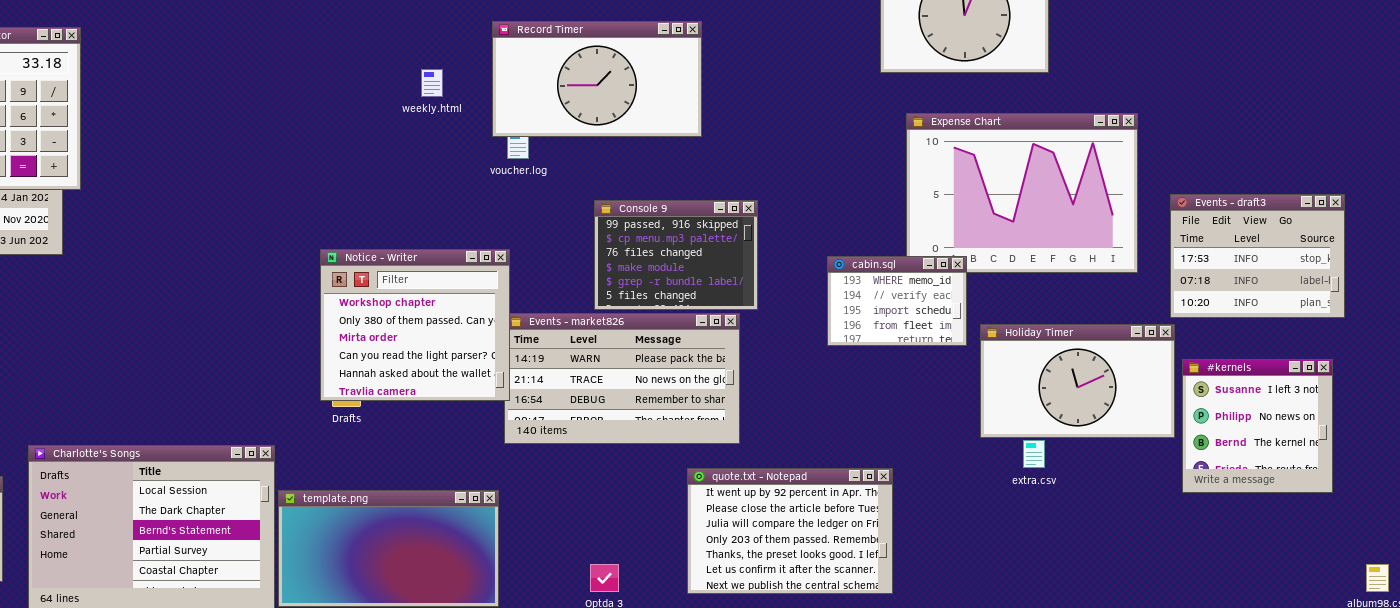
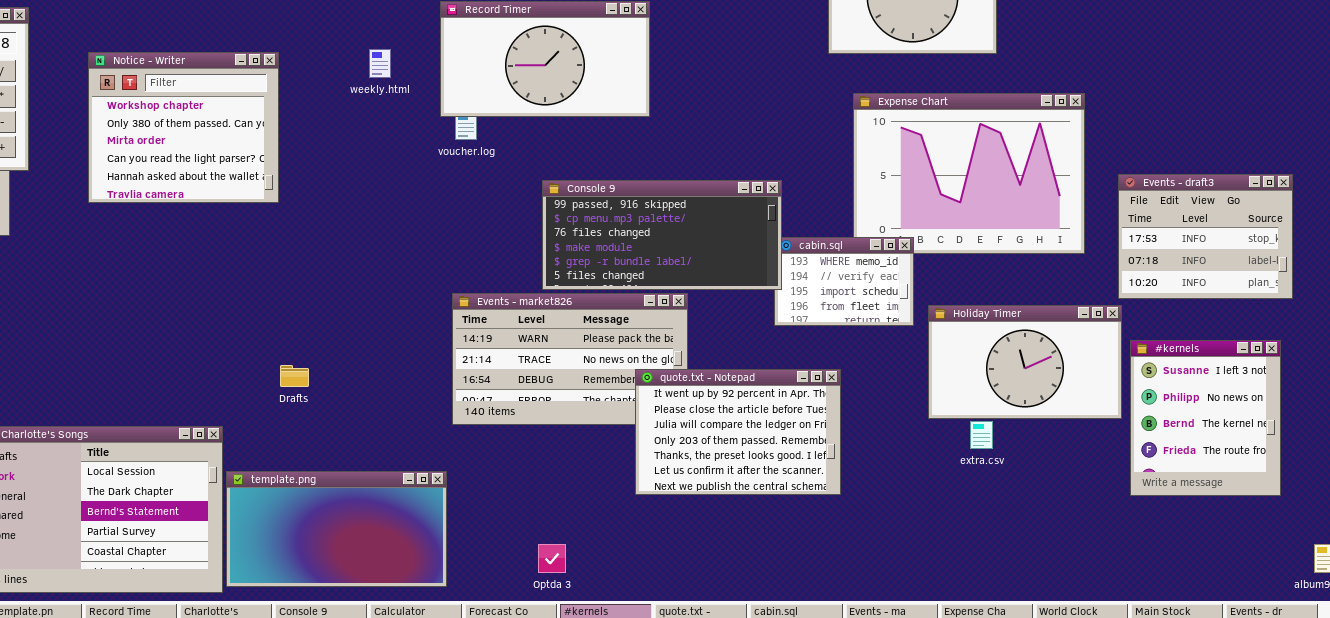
Console 9: [594,200,758,310] -> [542,180,782,290], resized
Notice - Writer: [320,249,510,401] -> [88,52,279,203], moved
#kernels: [1182,359,1333,493] -> [1130,340,1281,496], resized
quote.txt - Notepad: [687,468,893,594] -> [635,369,841,495], moved

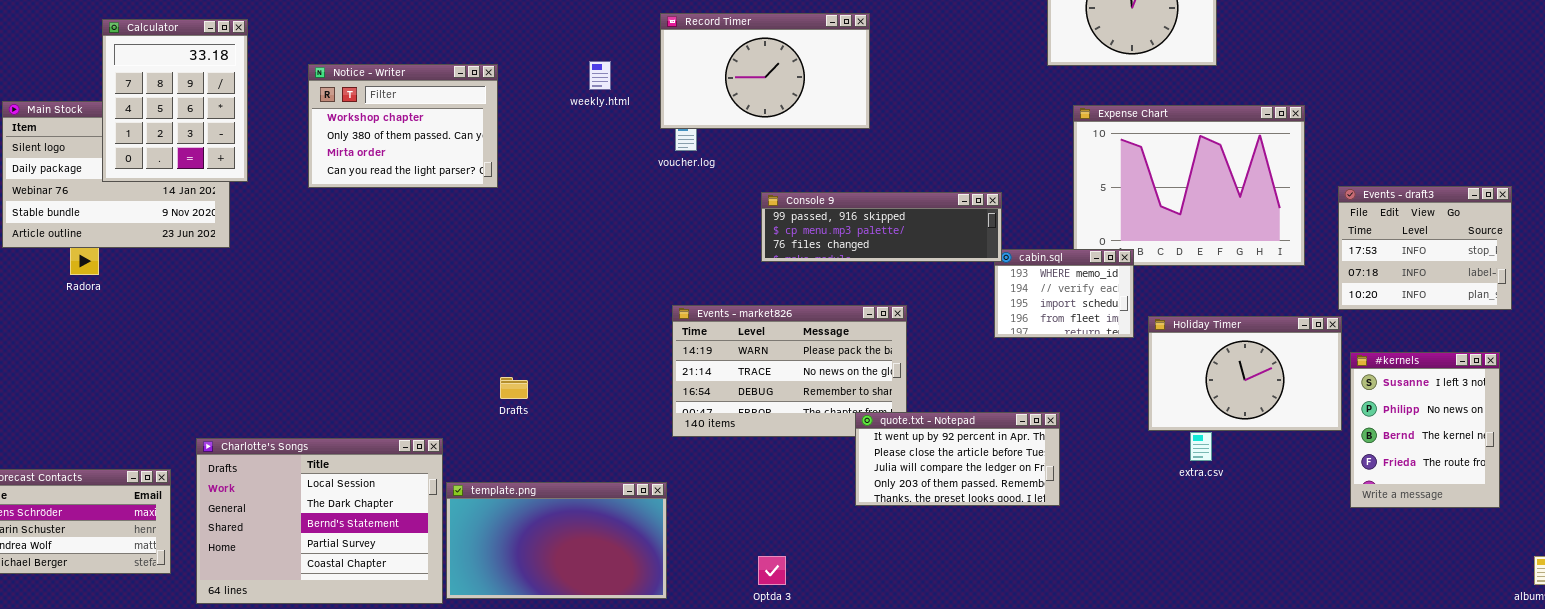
Notice - Writer: [88,52,279,203] -> [308,64,498,188], resized
Console 9: [542,180,782,290] -> [761,192,1002,262], resized
quote.txt - Notepad: [635,369,841,495] -> [855,412,1060,506], resized

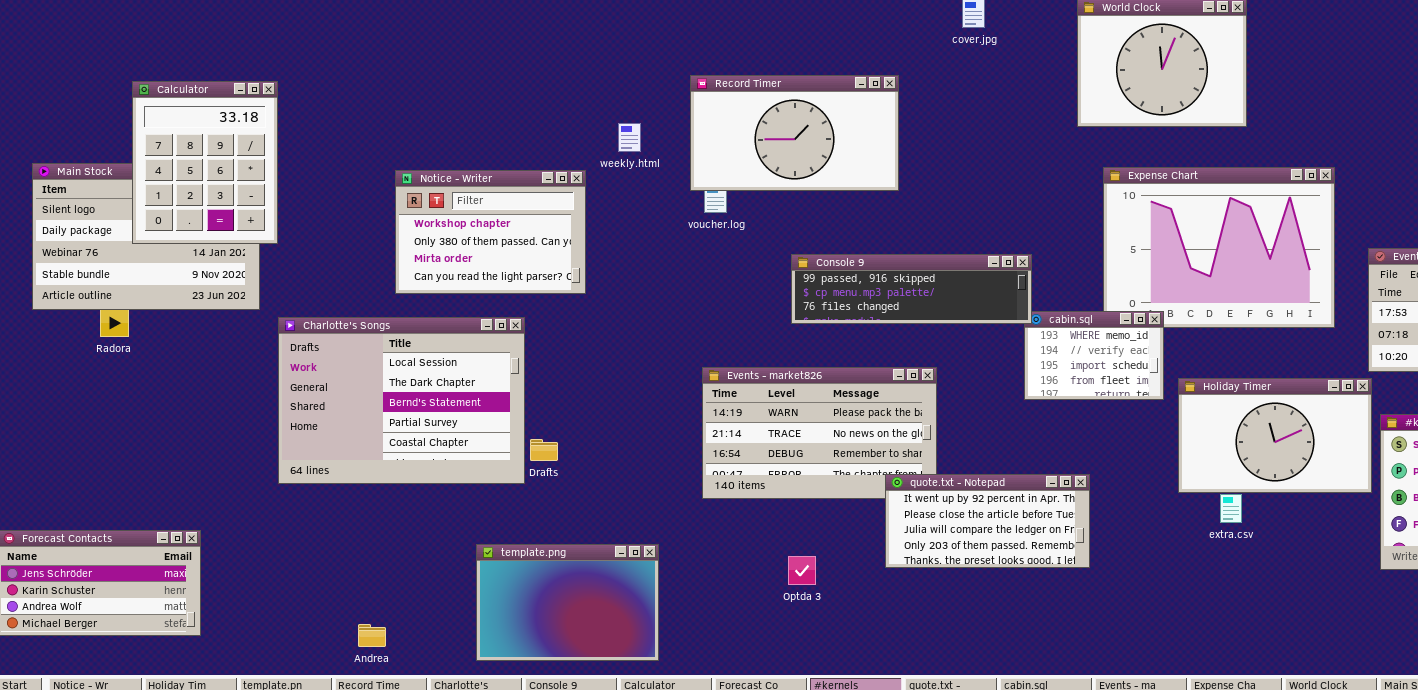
Notice - Writer: [308,64,498,188] -> [395,170,586,294], moved
Charlotte's Songs: [196,438,443,604] -> [278,317,525,484], moved
template.png: [446,482,667,599] -> [476,544,659,661], resized
Optda 3: [758,556,786,585] -> [788,556,816,585], moved

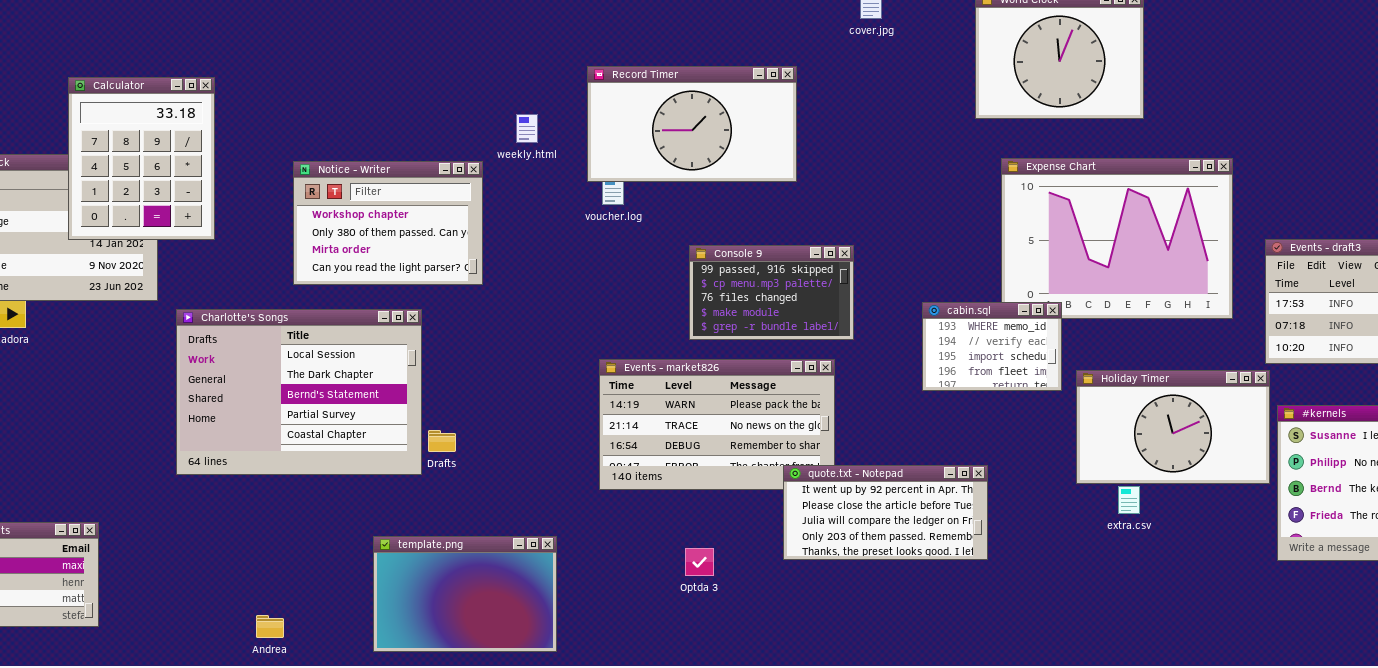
Calculator: [132,81,278,244] -> [68,77,215,240], moved
Console 9: [791,254,1032,324] -> [689,245,854,340], resized

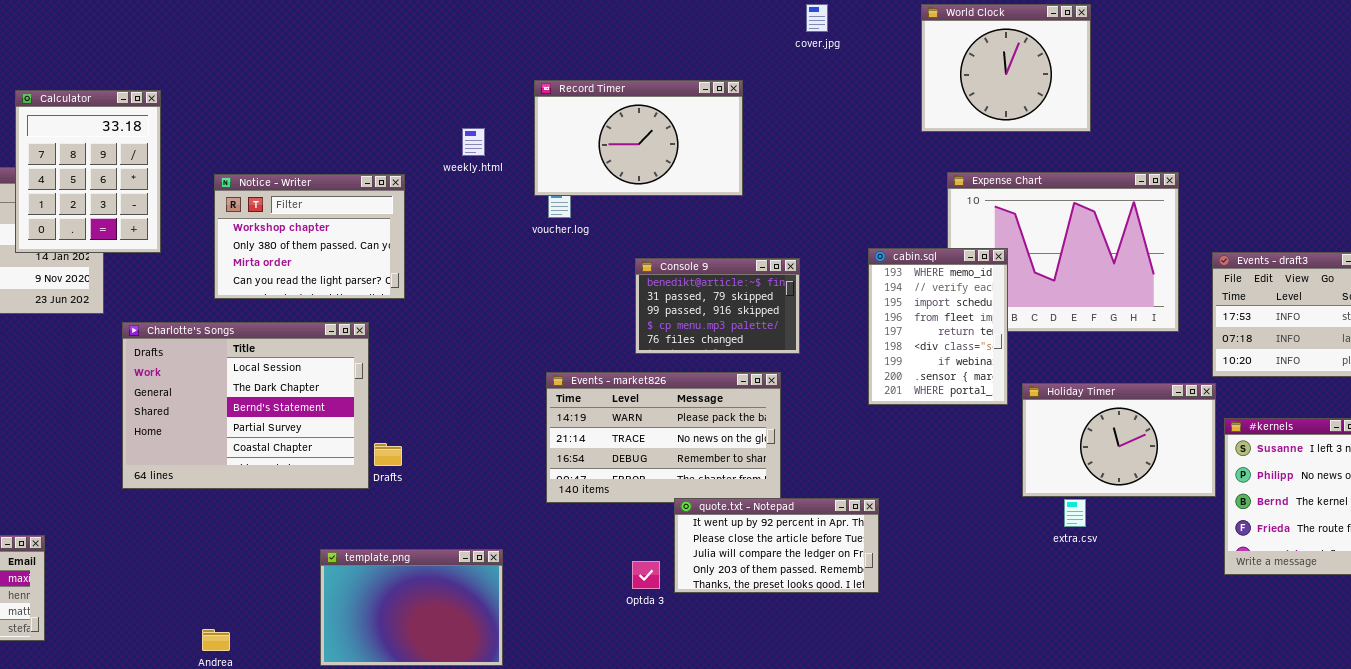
Notice - Writer: [293,161,483,285] -> [214,174,405,299], moved
Console 9: [689,245,854,340] -> [635,258,800,354], scrolled up 2 rows
cabin.sql: [922,302,1062,391] -> [868,248,1008,405], resized
quote.txt - Notepad: [783,465,988,560] -> [674,498,879,593], moved

